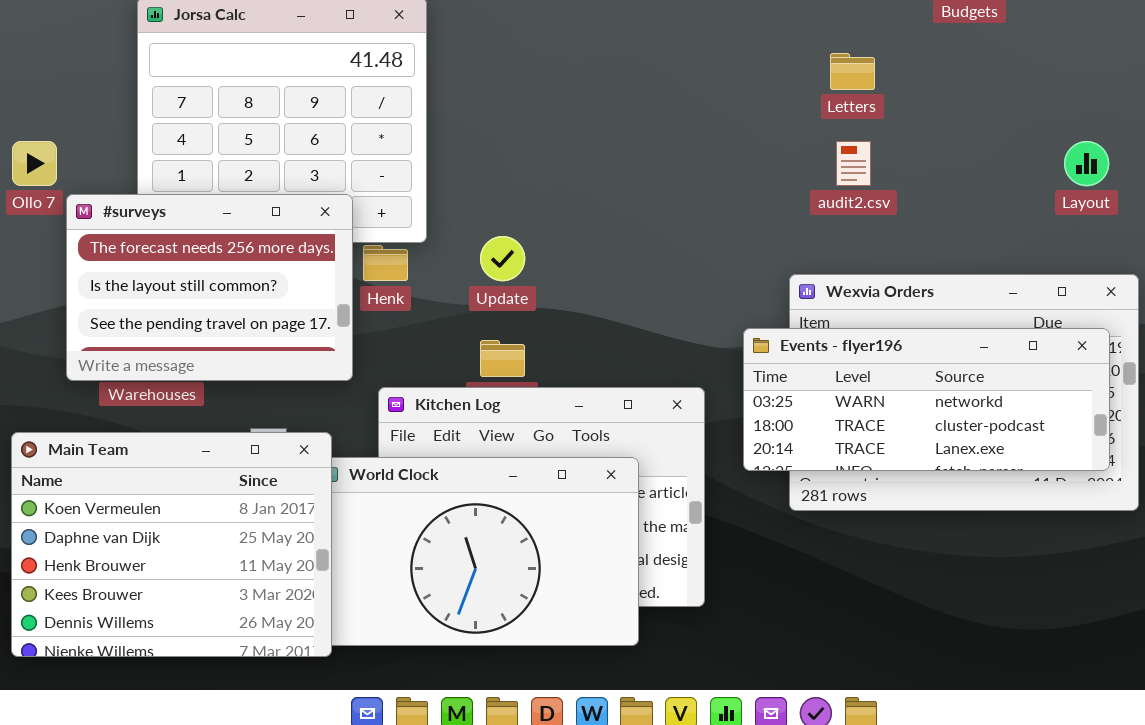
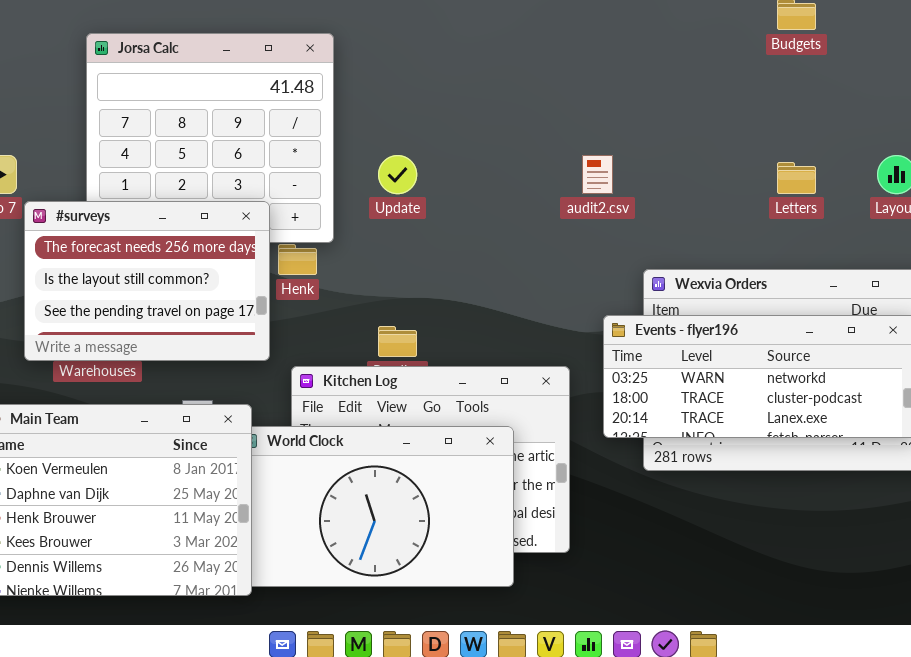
Letters: [830,53,875,90] -> [777,162,816,194], moved
audit2.csv: [836,141,871,186] -> [582,155,613,194], moved
Update: [480,236,525,281] -> [378,155,417,194], moved

